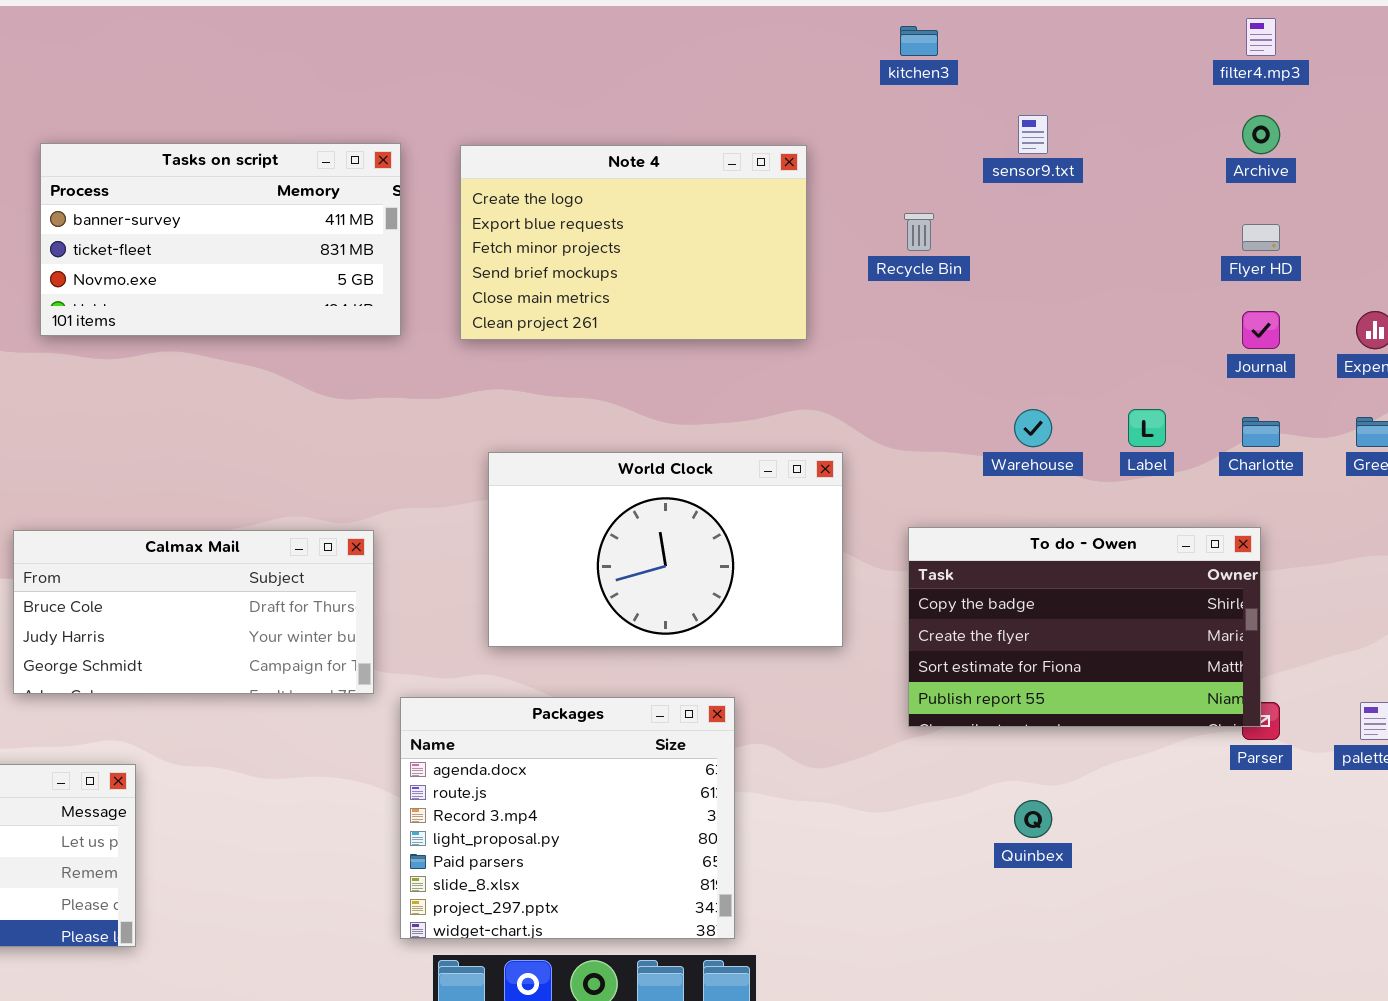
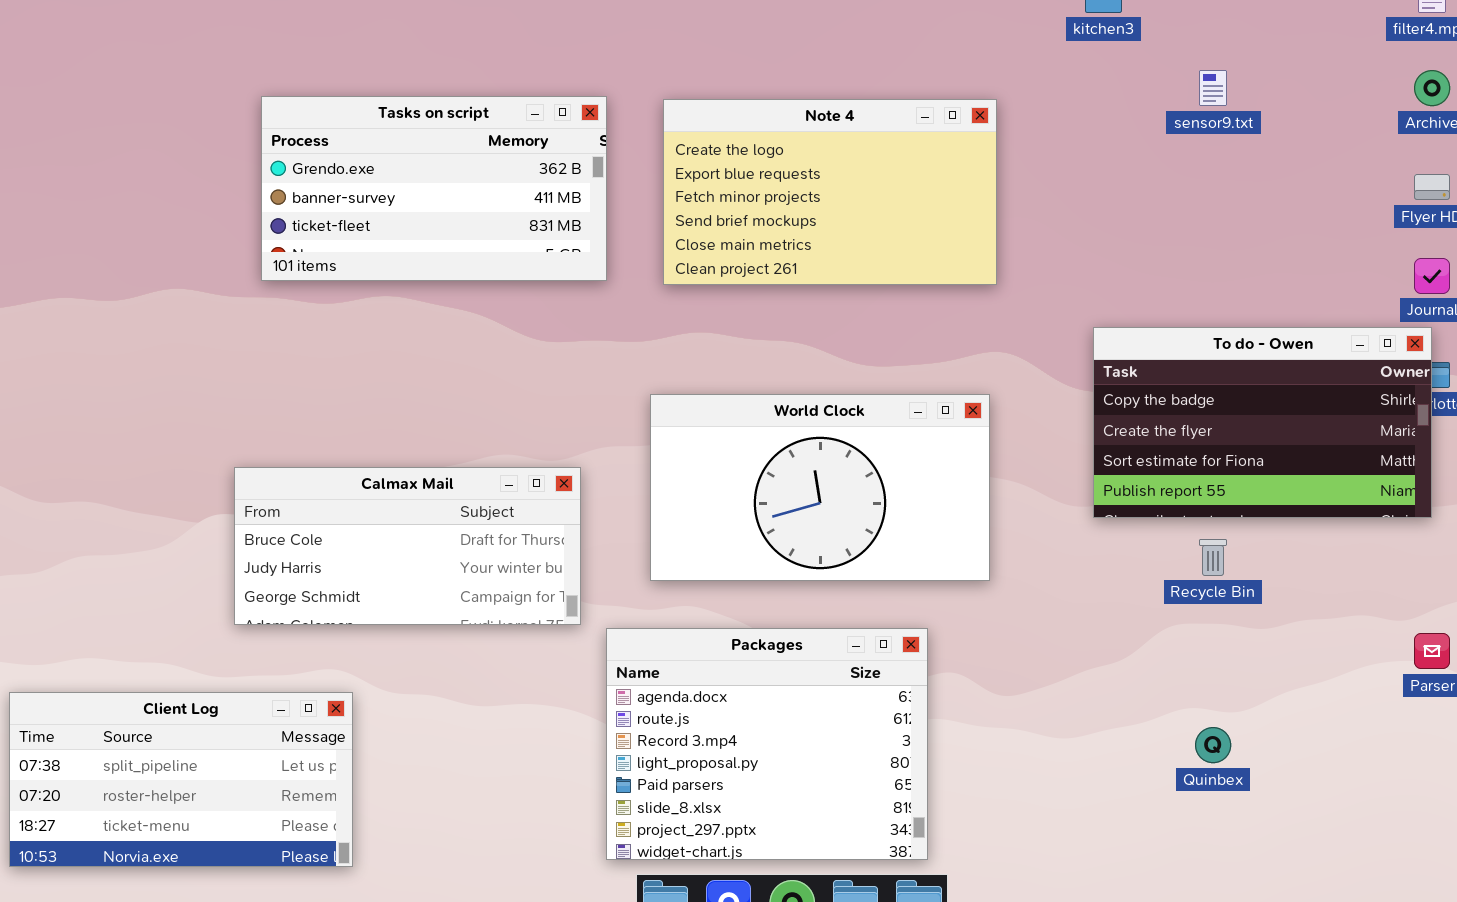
Tasks on script: [40,143,401,336] -> [261,96,607,281], scrolled up 1 row
Recycle Bin: [904,213,934,251] -> [1199,539,1227,576], moved
World Clock: [488,452,843,647] -> [650,394,990,581], moved
To do - Owen: [908,527,1261,727] -> [1093,327,1432,518], moved

